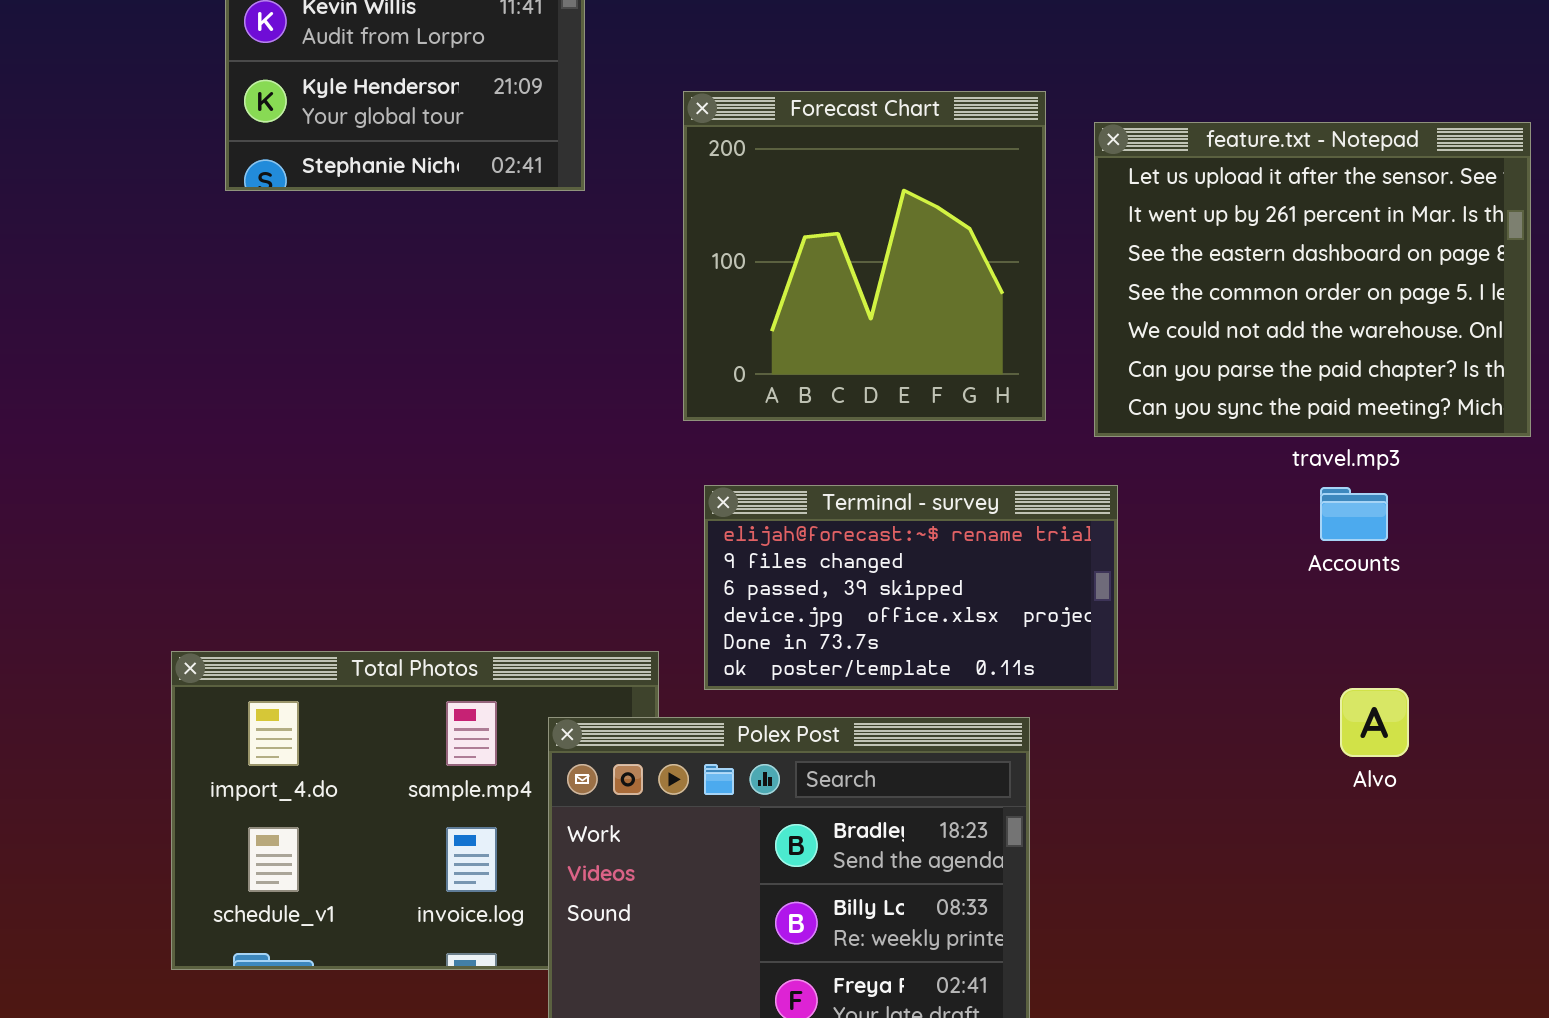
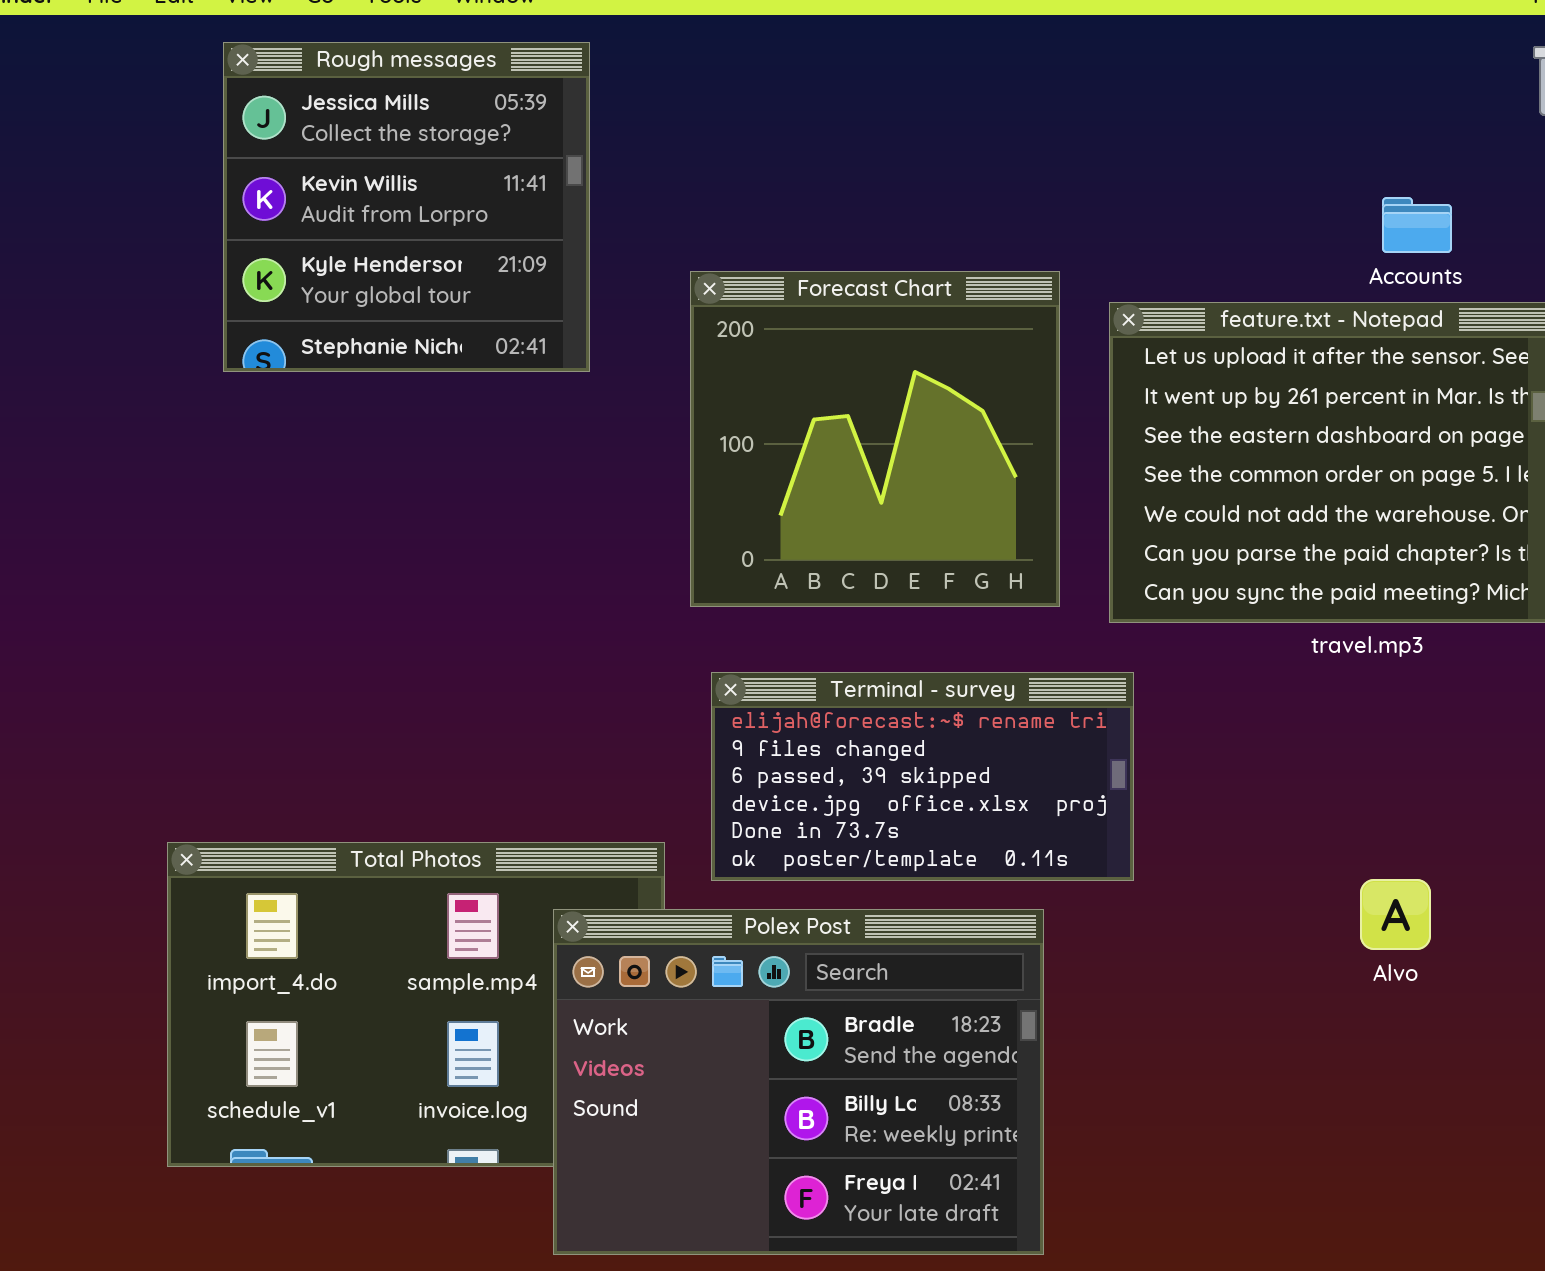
Accounts: [1320,487,1388,541] -> [1382,197,1452,253], moved

